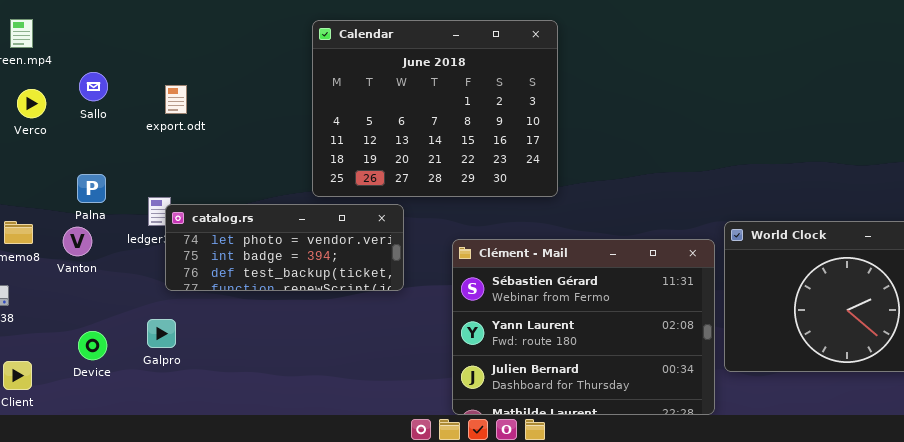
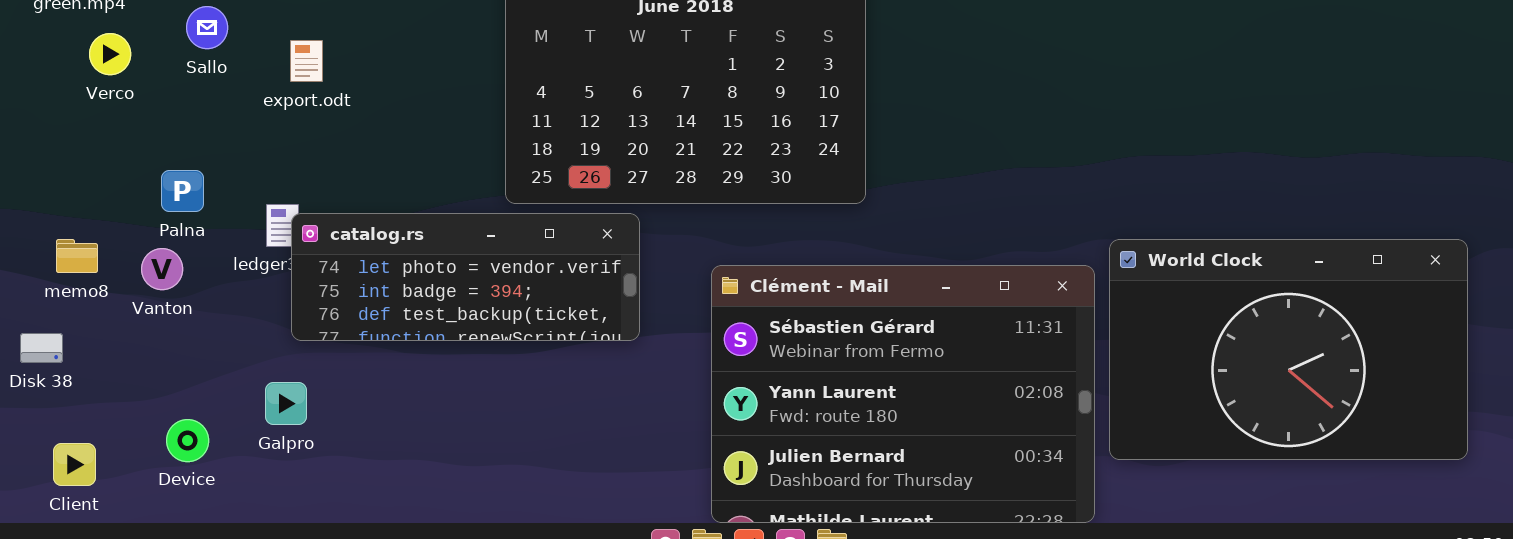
Sallo: [79,72,108,101] -> [186,6,228,49], moved
Verco: [17,89,46,118] -> [89,33,131,75], moved
Device: [78,331,107,360] -> [166,419,209,462], moved

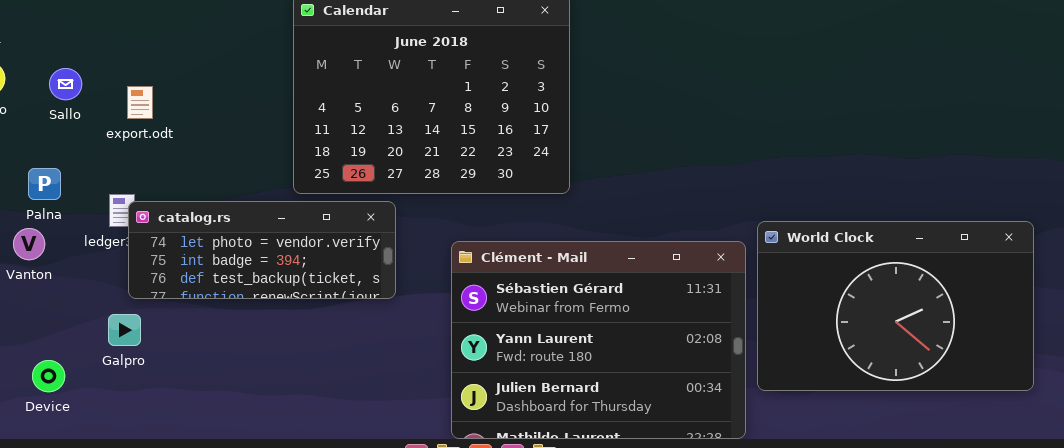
Sallo: [186,6,228,49] -> [49,68,82,100], moved
export.odt: [290,40,323,82] -> [127,86,153,119], moved
Galpro: [265,382,307,425] -> [108,314,141,346], moved

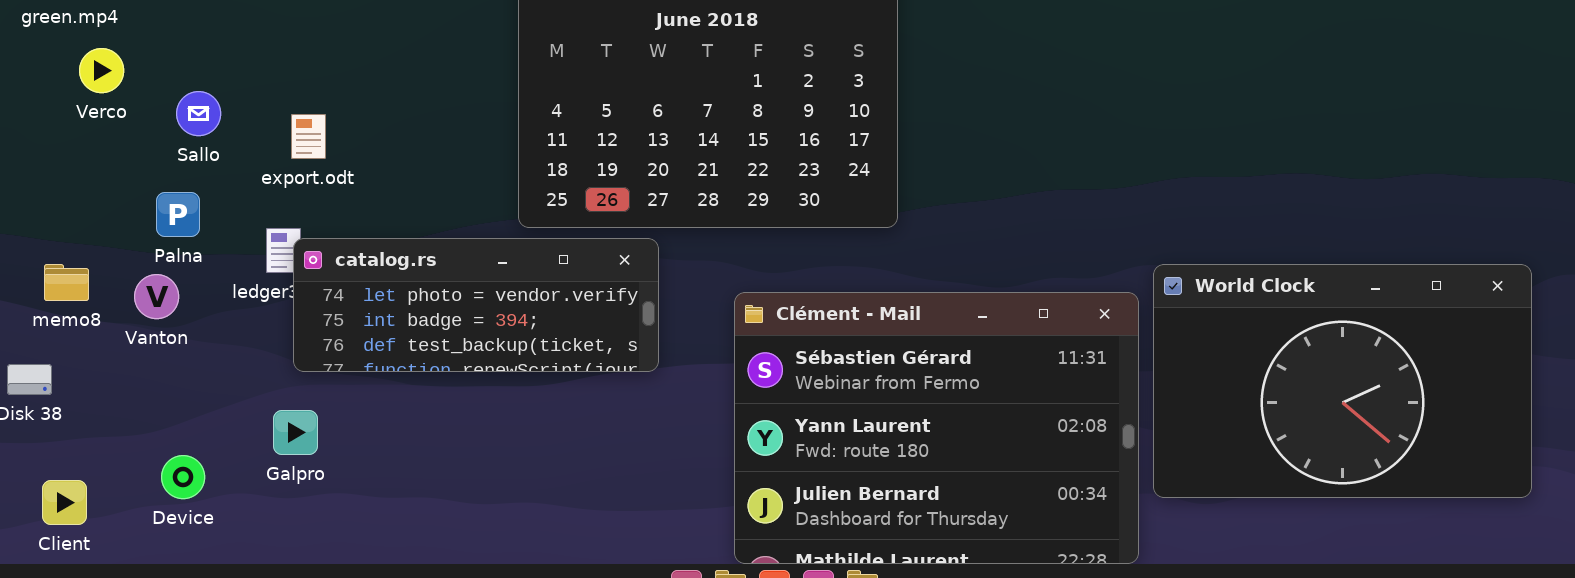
Sallo: [49,68,82,100] -> [176,91,221,136], moved
export.odt: [127,86,153,119] -> [291,114,326,159], moved
Galpro: [108,314,141,346] -> [273,410,318,455], moved

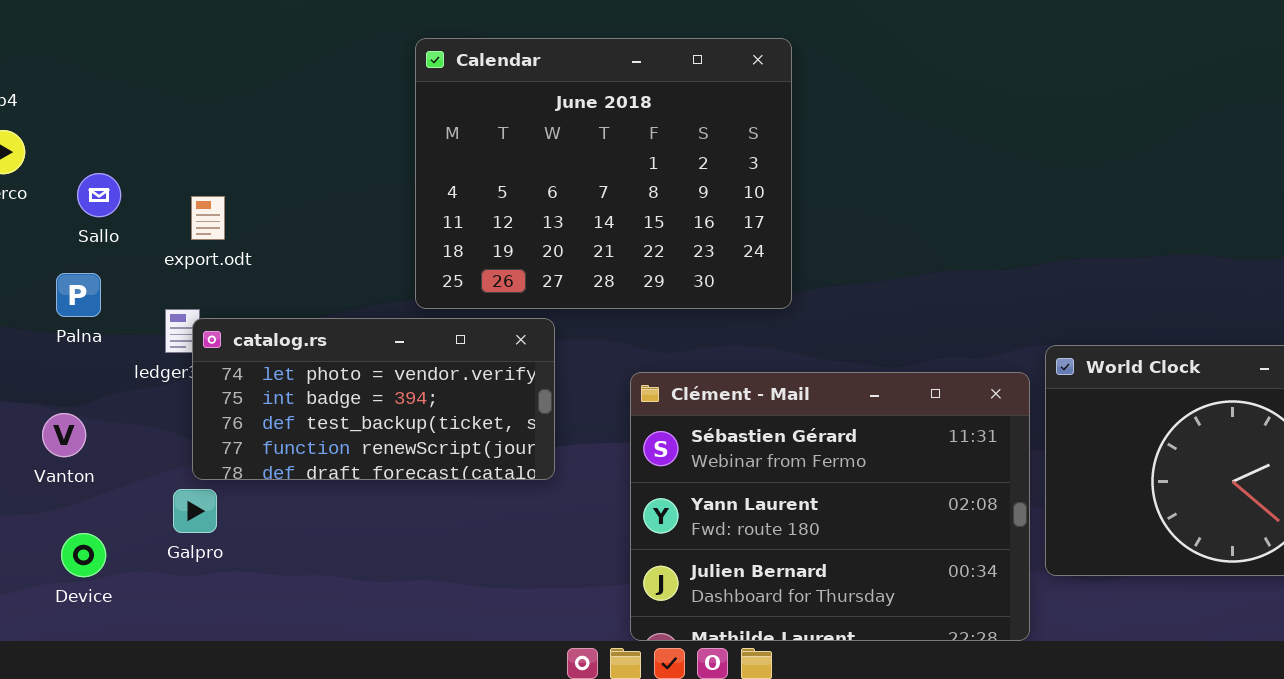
catalog.rs: [293,238,659,372] -> [192,318,555,480], resized
Vanton: [134,274,179,319] -> [42,413,86,457], moved

